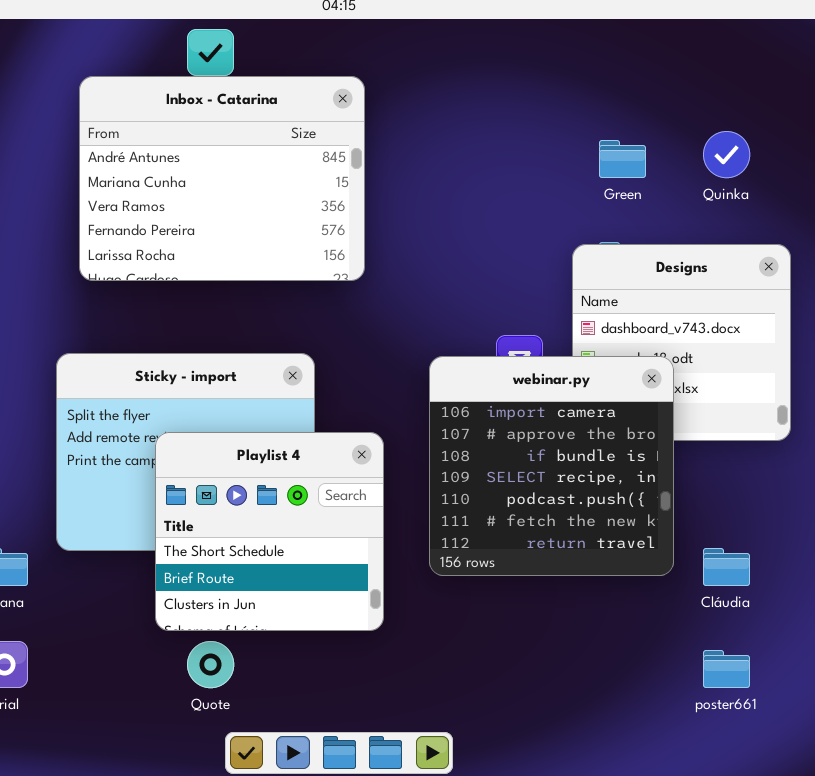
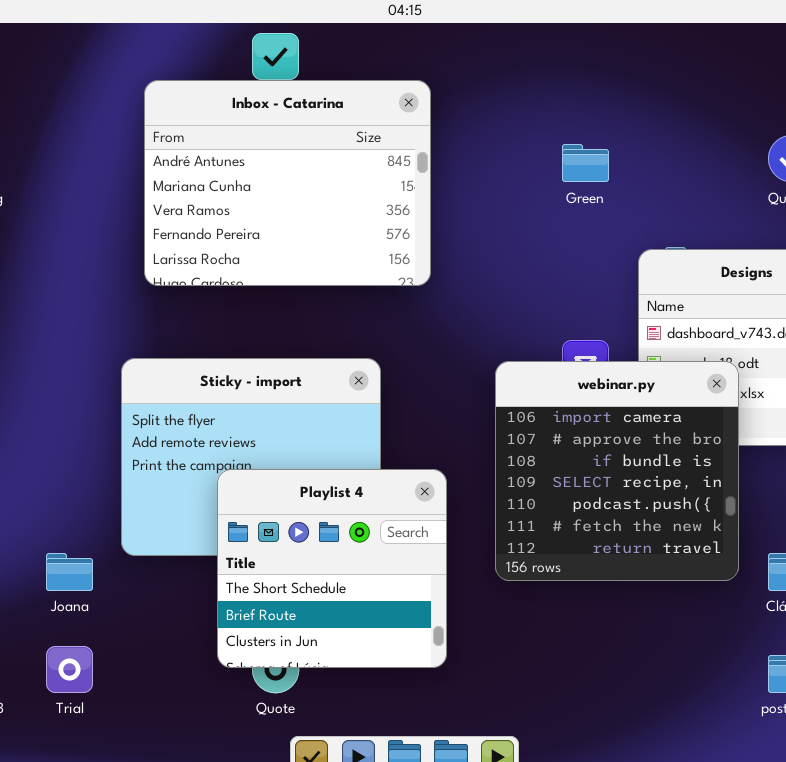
Green: [599,140,646,178] -> [562,144,609,182], moved
Playlist 4: [155,432,384,631] -> [217,469,447,668], moved

